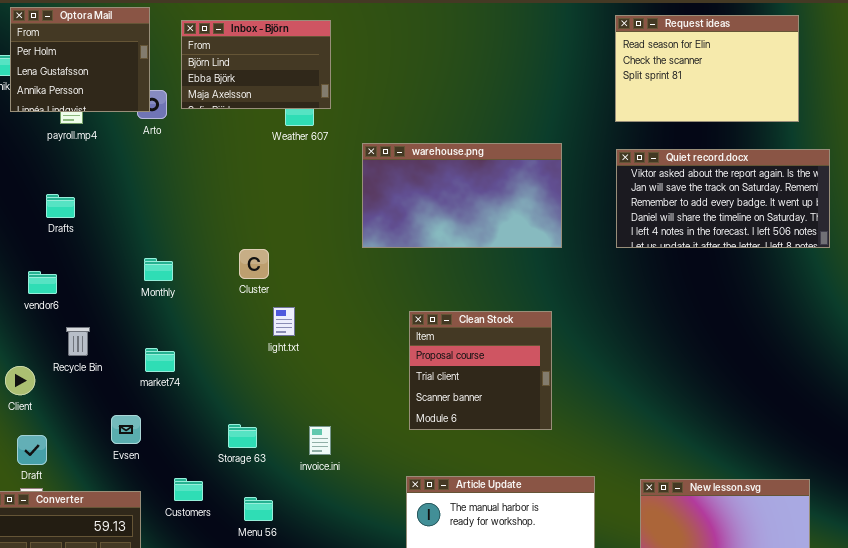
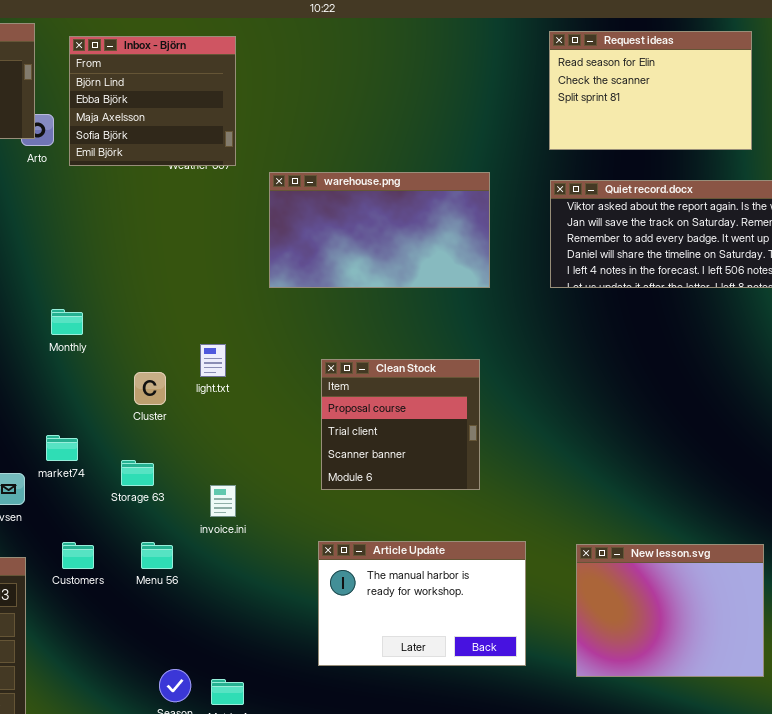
Inbox - Björn: [181,20,331,109] -> [69,36,236,166], resized
Cluster: [239,249,269,279] -> [134,372,166,405], moved
Monthly: [144,258,173,281] -> [51,309,83,335], moved
light.txt: [273,307,295,336] -> [200,344,226,377], moved
market74: [145,348,175,372] -> [46,435,78,461], moved
Storage 63: [228,424,257,448] -> [121,460,154,486], moved
Menu 56: [244,497,273,521] -> [141,542,173,569], moved

